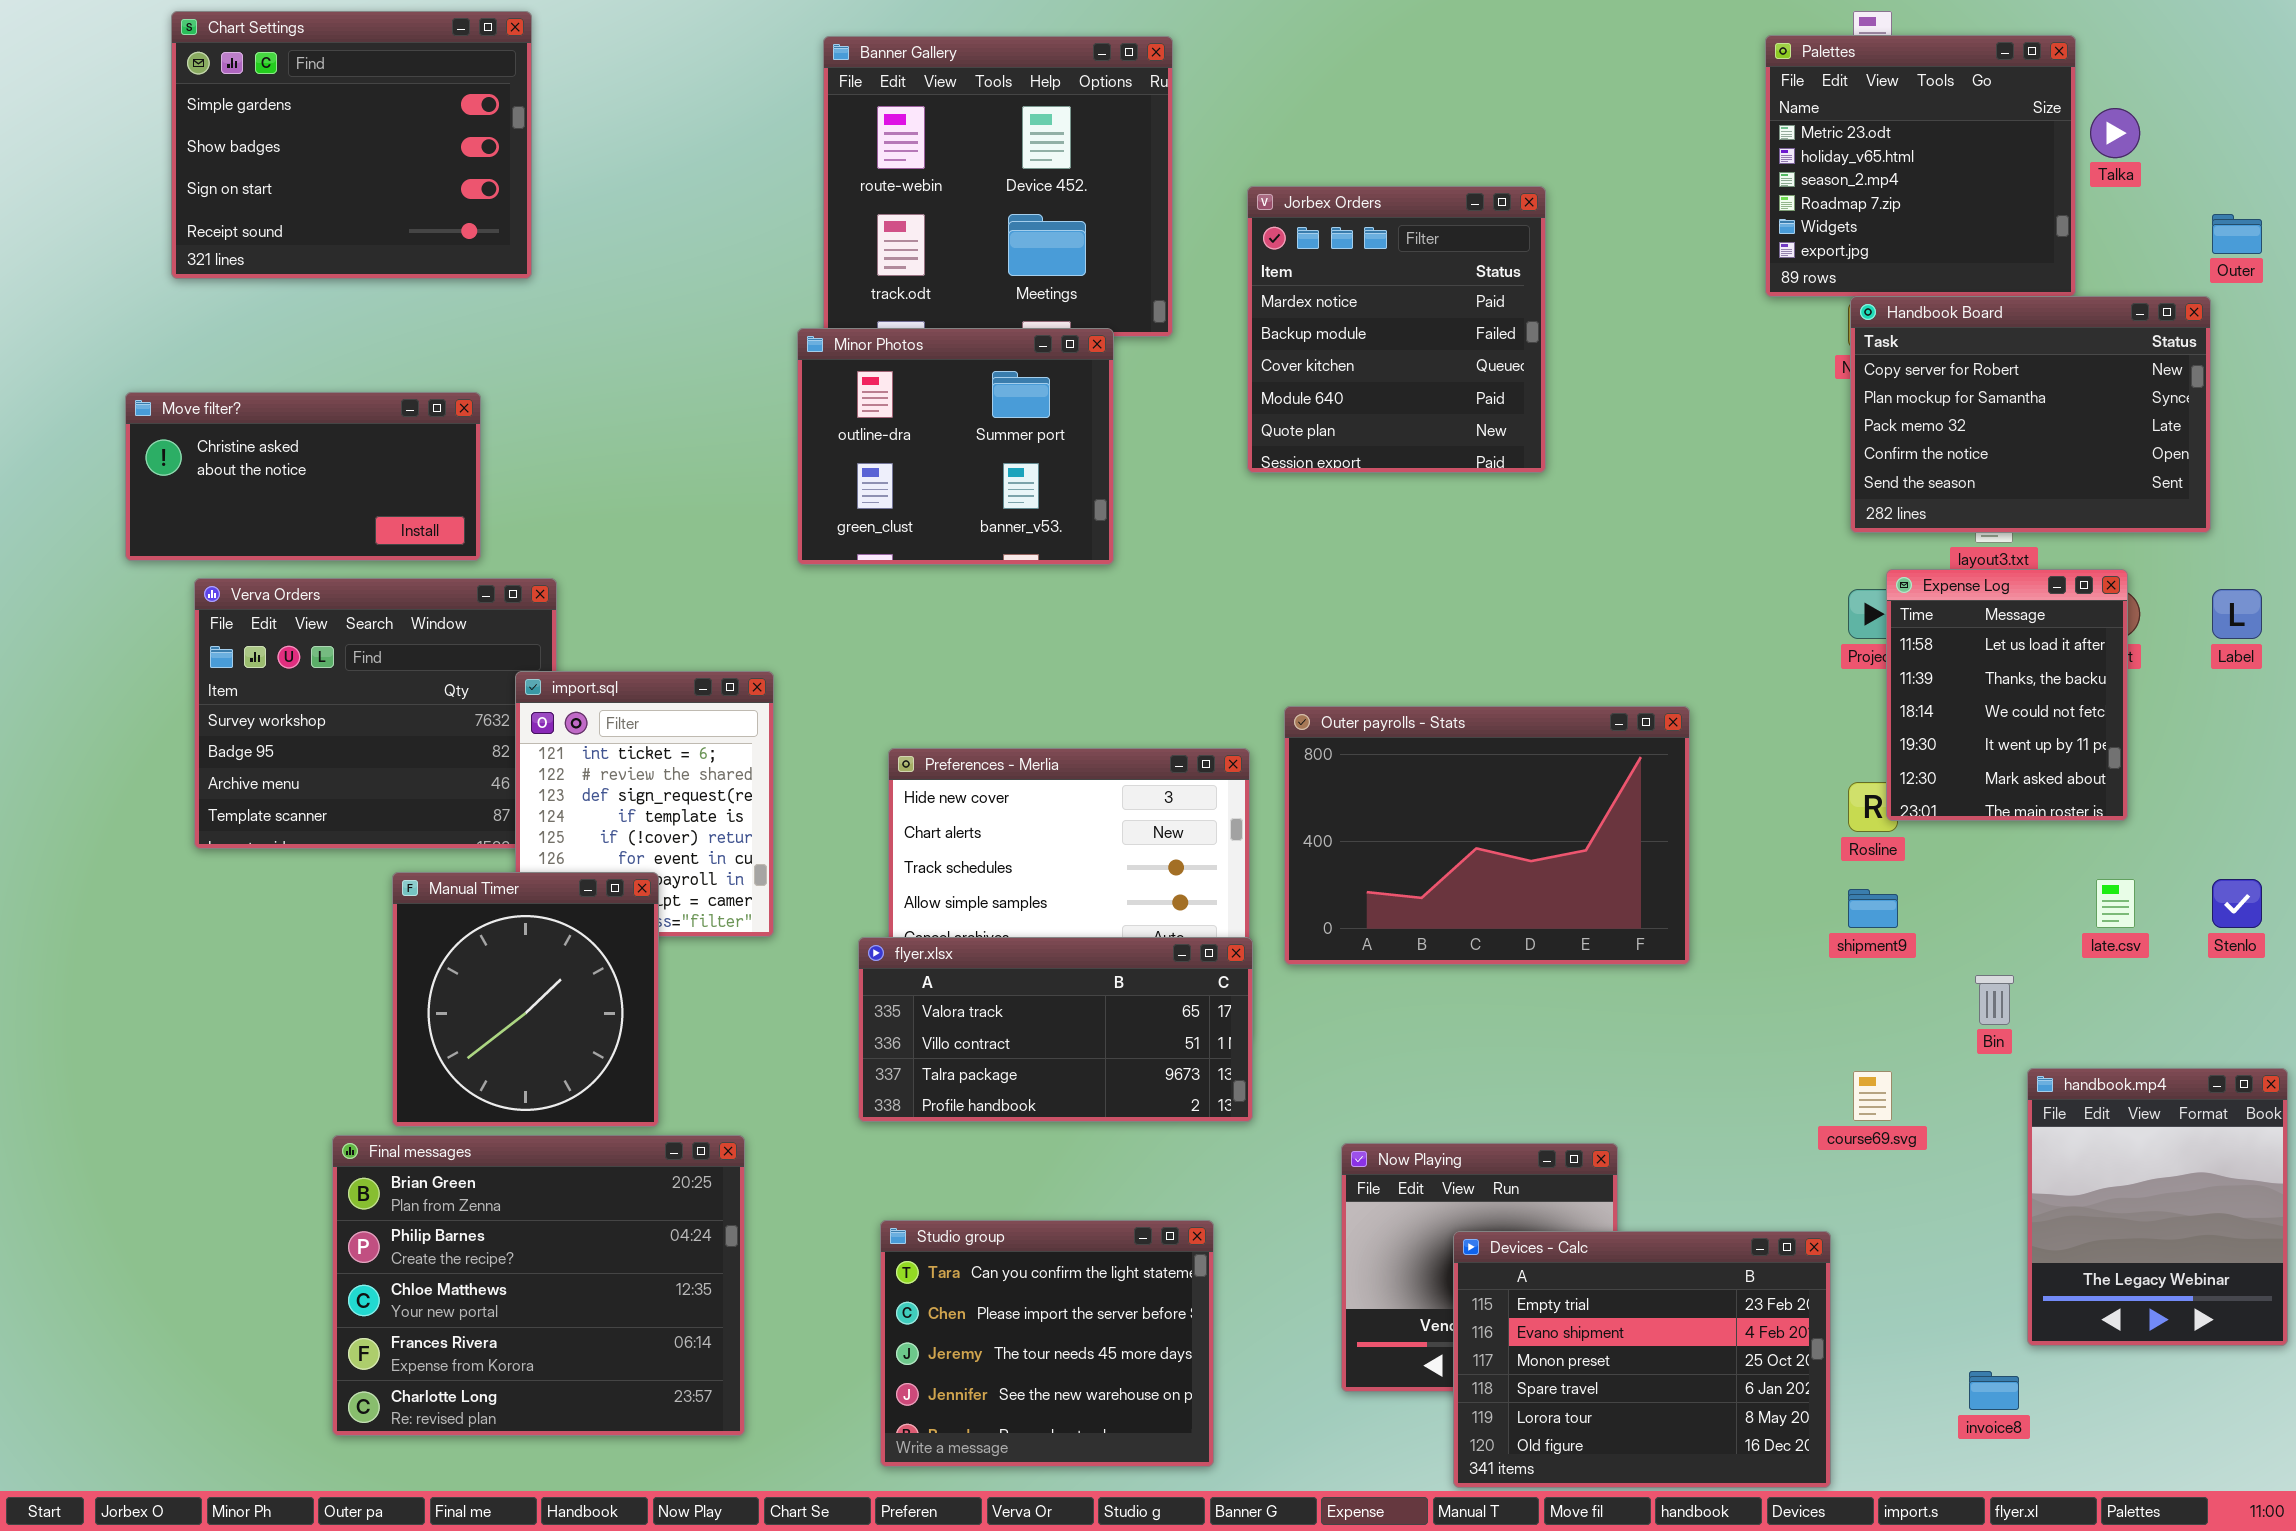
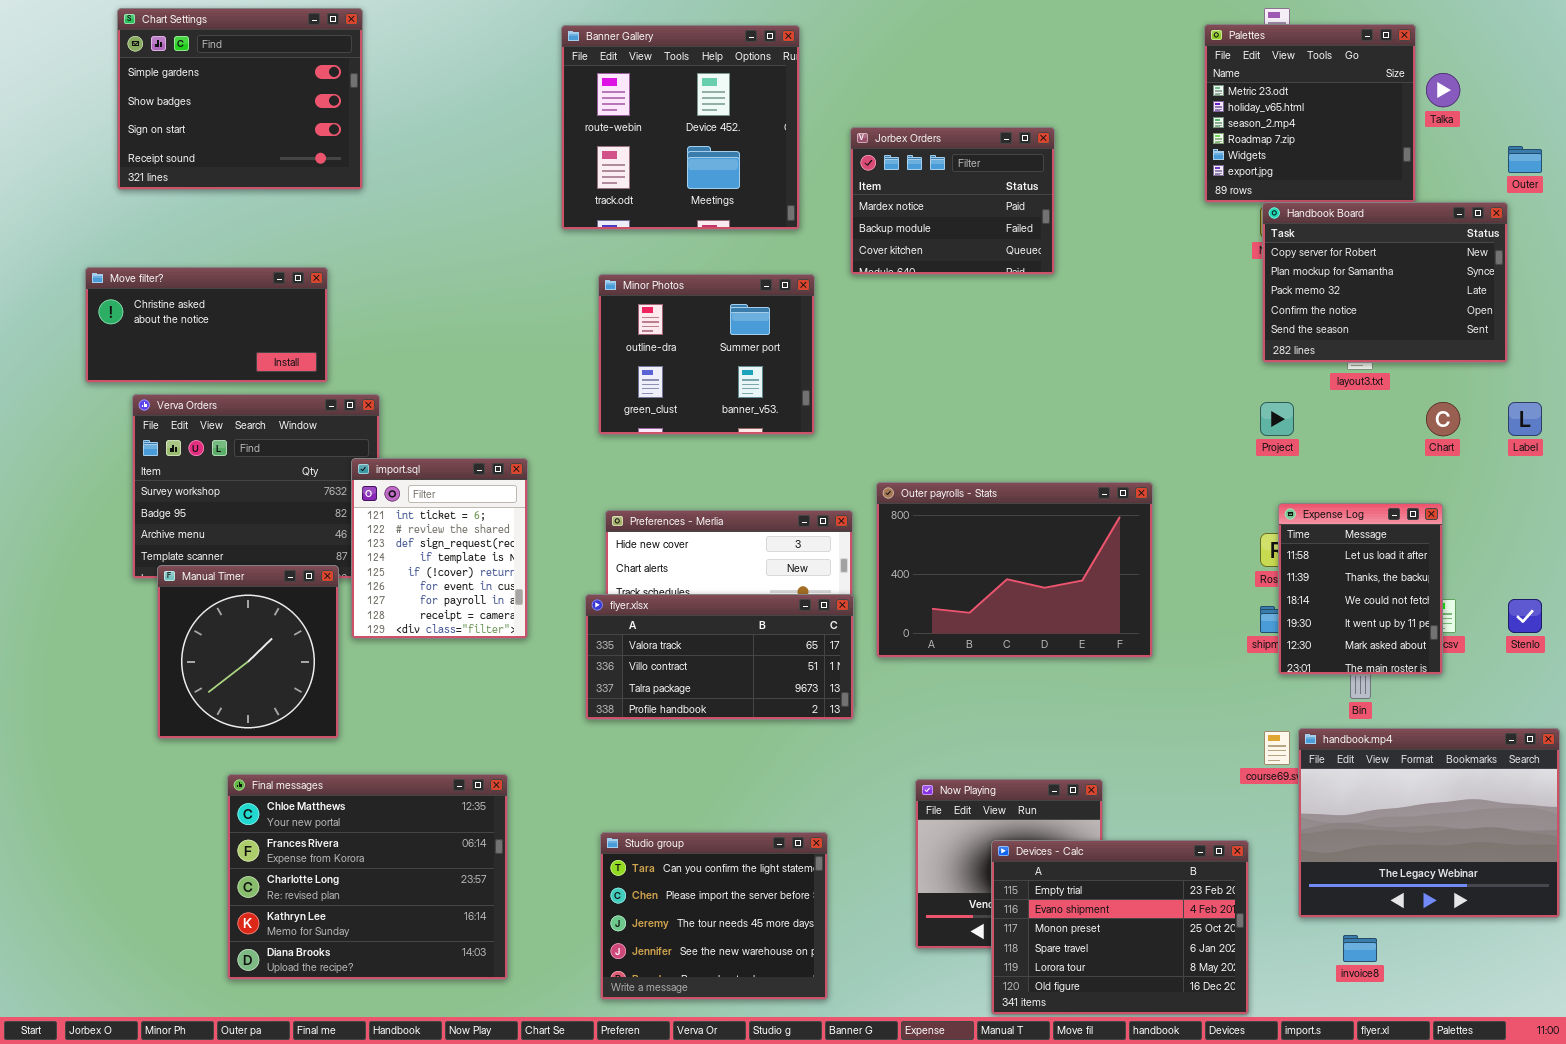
Jorbex Orders: [1247,186,1546,473] -> [850,127,1055,275], resized
Minor Photos: [797,328,1114,565] -> [598,274,815,435], moved
Expense Log: [1886,569,2128,821] -> [1278,503,1443,675], moved
Manual Timer: [392,872,659,1127] -> [157,565,339,739], moved
flyer.xlsx: [858,937,1253,1122] -> [585,594,854,720], moved
handbook.mp4: [2027,1068,2288,1346] -> [1298,728,1560,918], resized
Final messages: [332,1135,745,1436] -> [227,774,508,980], scrolled down 2 rows

